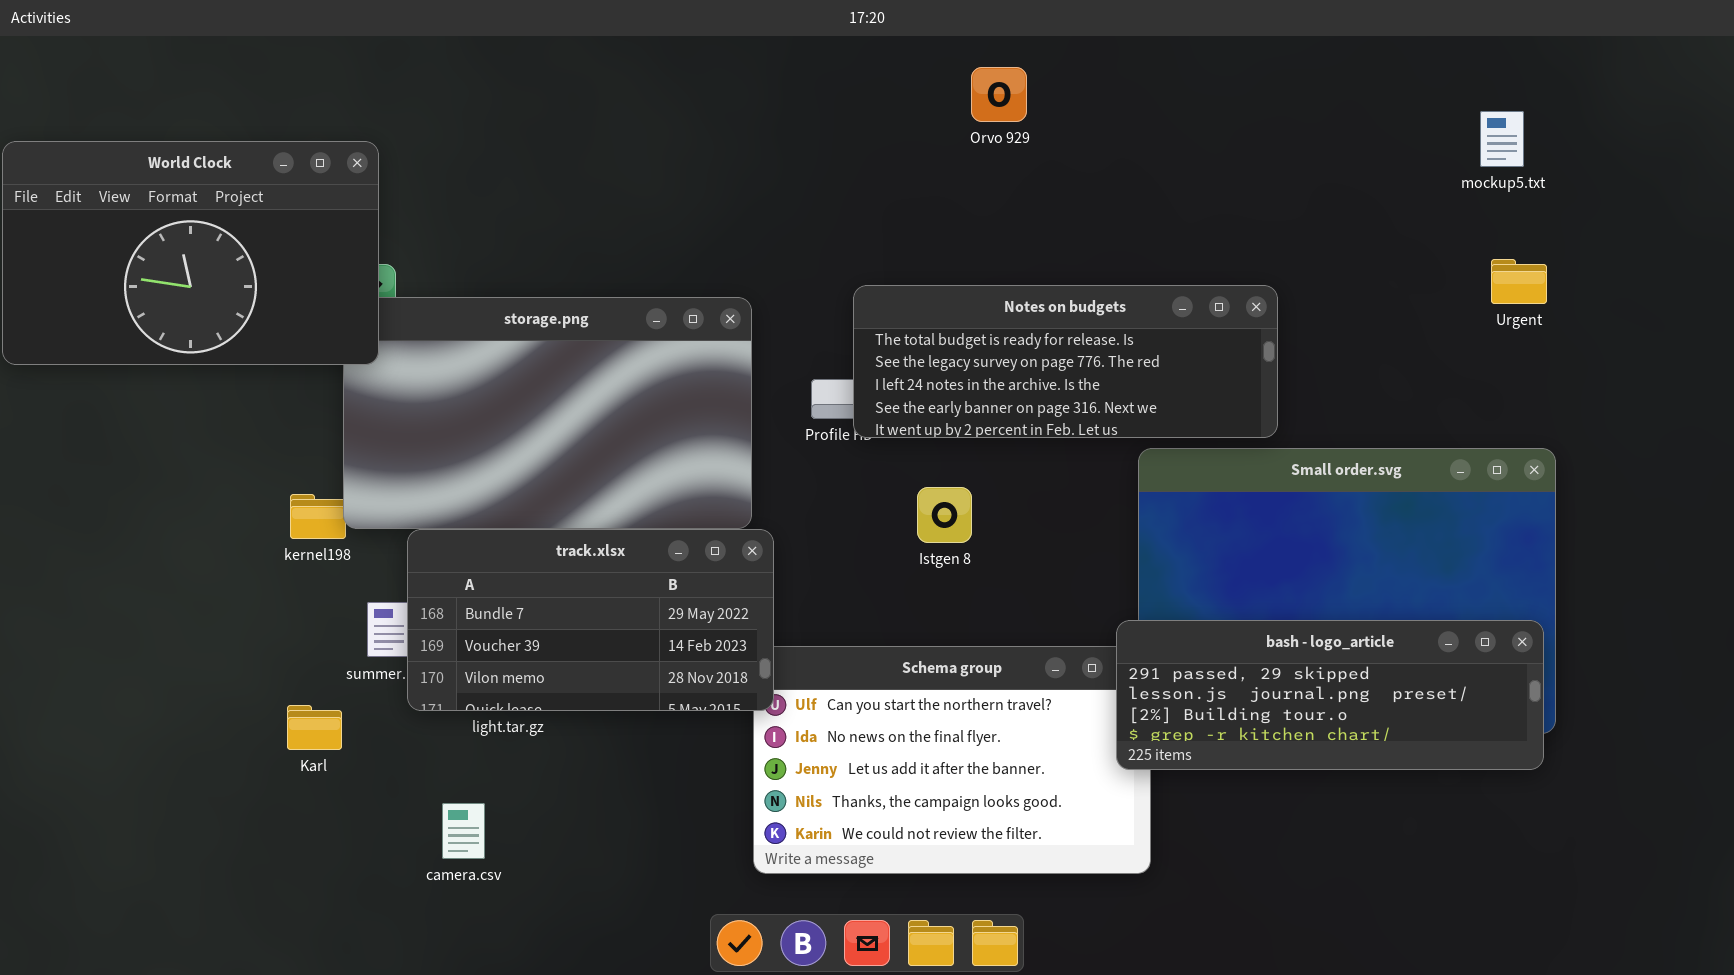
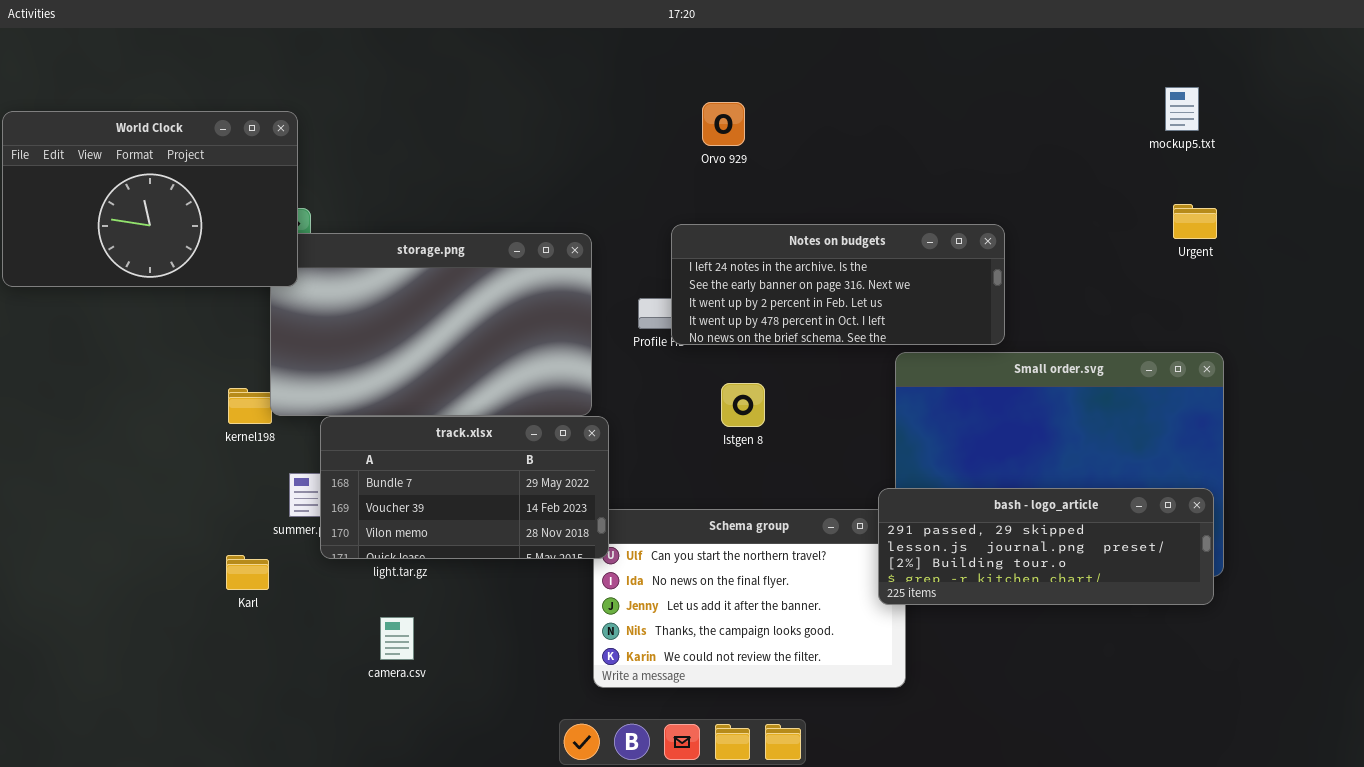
Orvo 929: [971,67,1027,122] -> [702,102,745,146], moved
Notes on budgets: [853,285,1278,438] -> [671,224,1005,345], scrolled down 2 rows
camera.csv: [442,803,485,859] -> [380,617,414,660], moved

